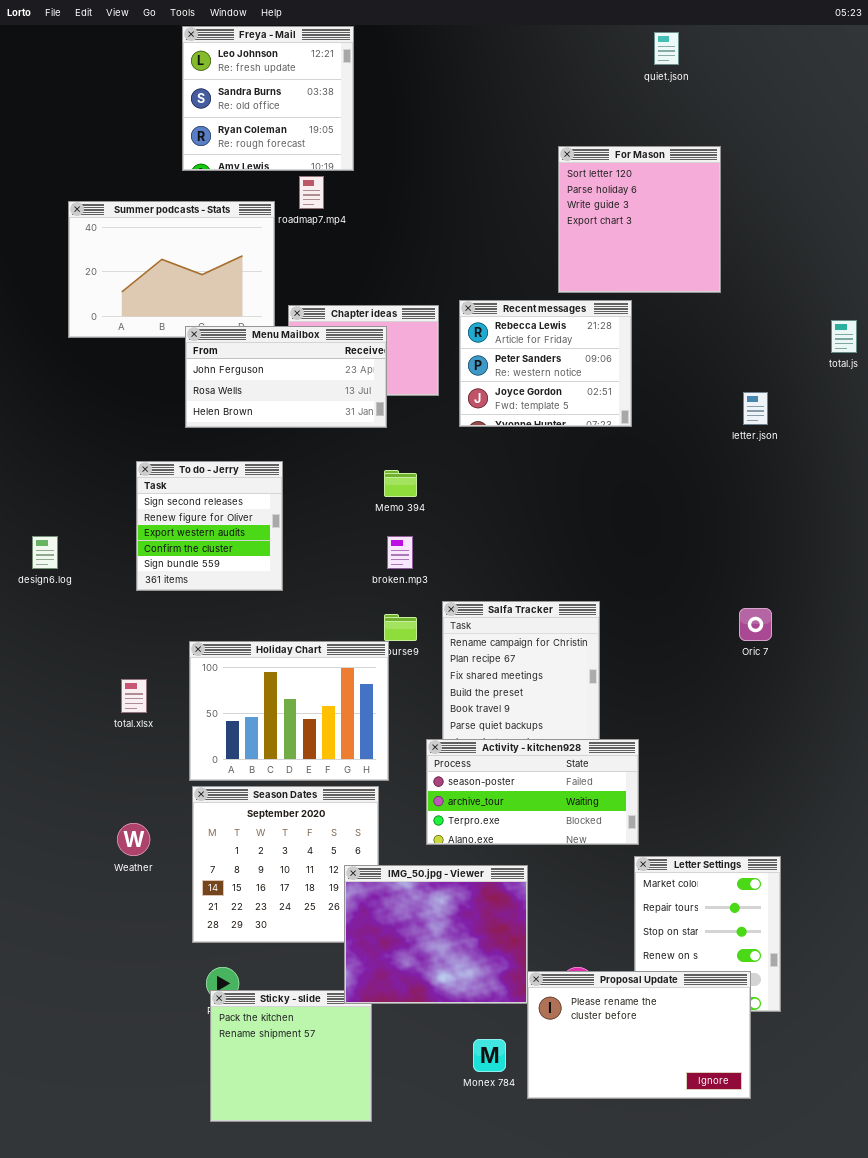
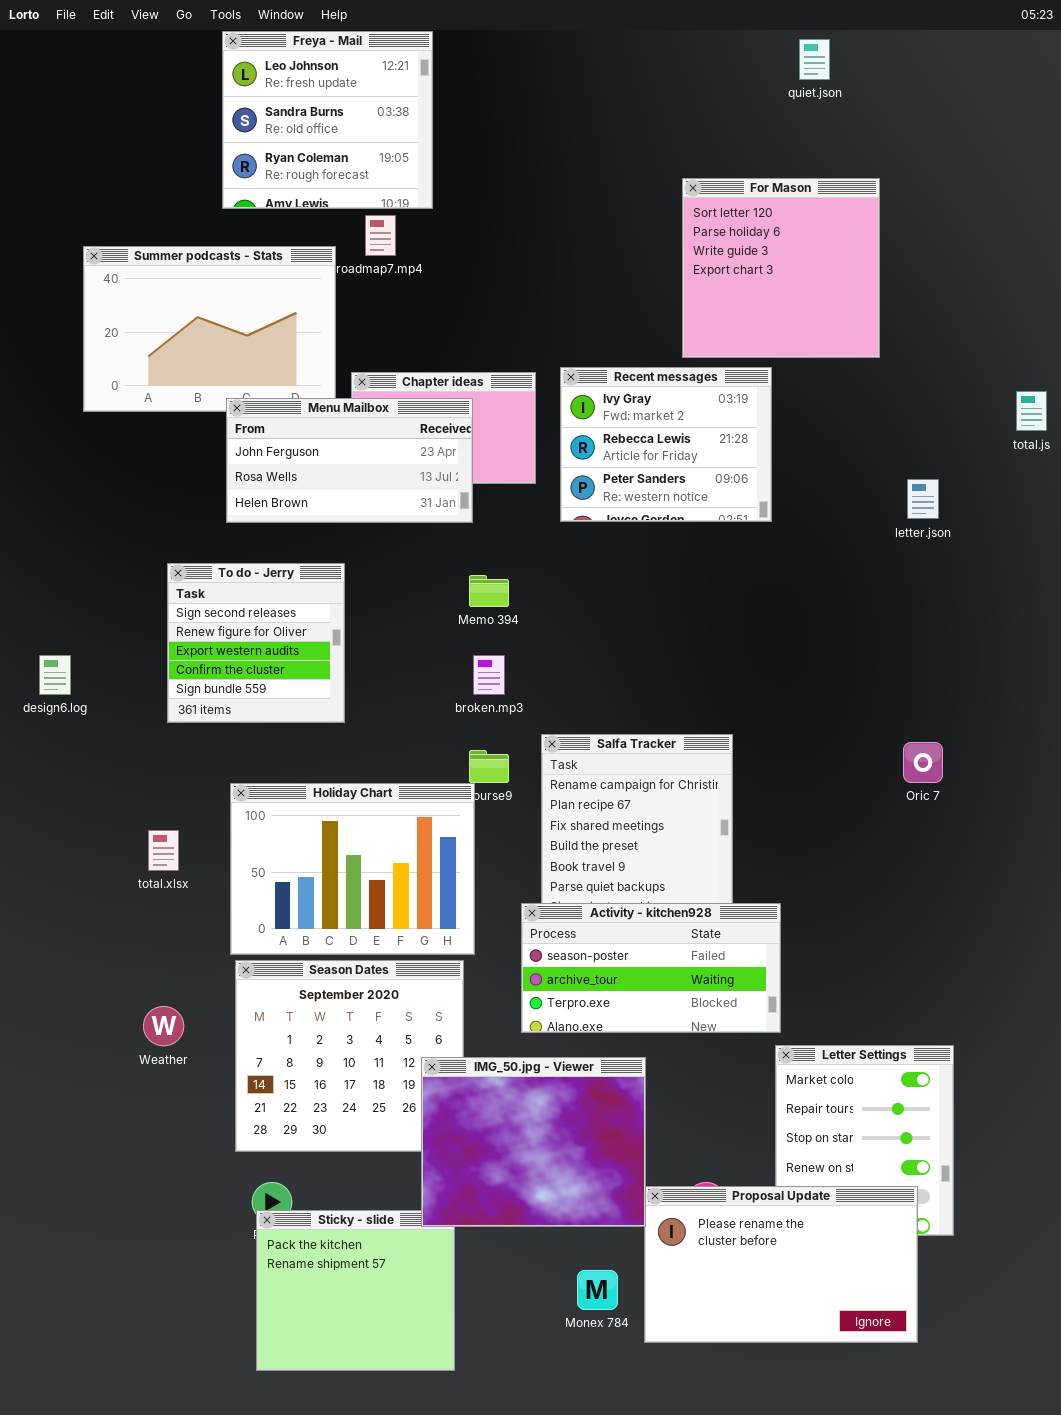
Recent messages: [459,300,632,427] -> [560,367,772,522], scrolled up 1 row

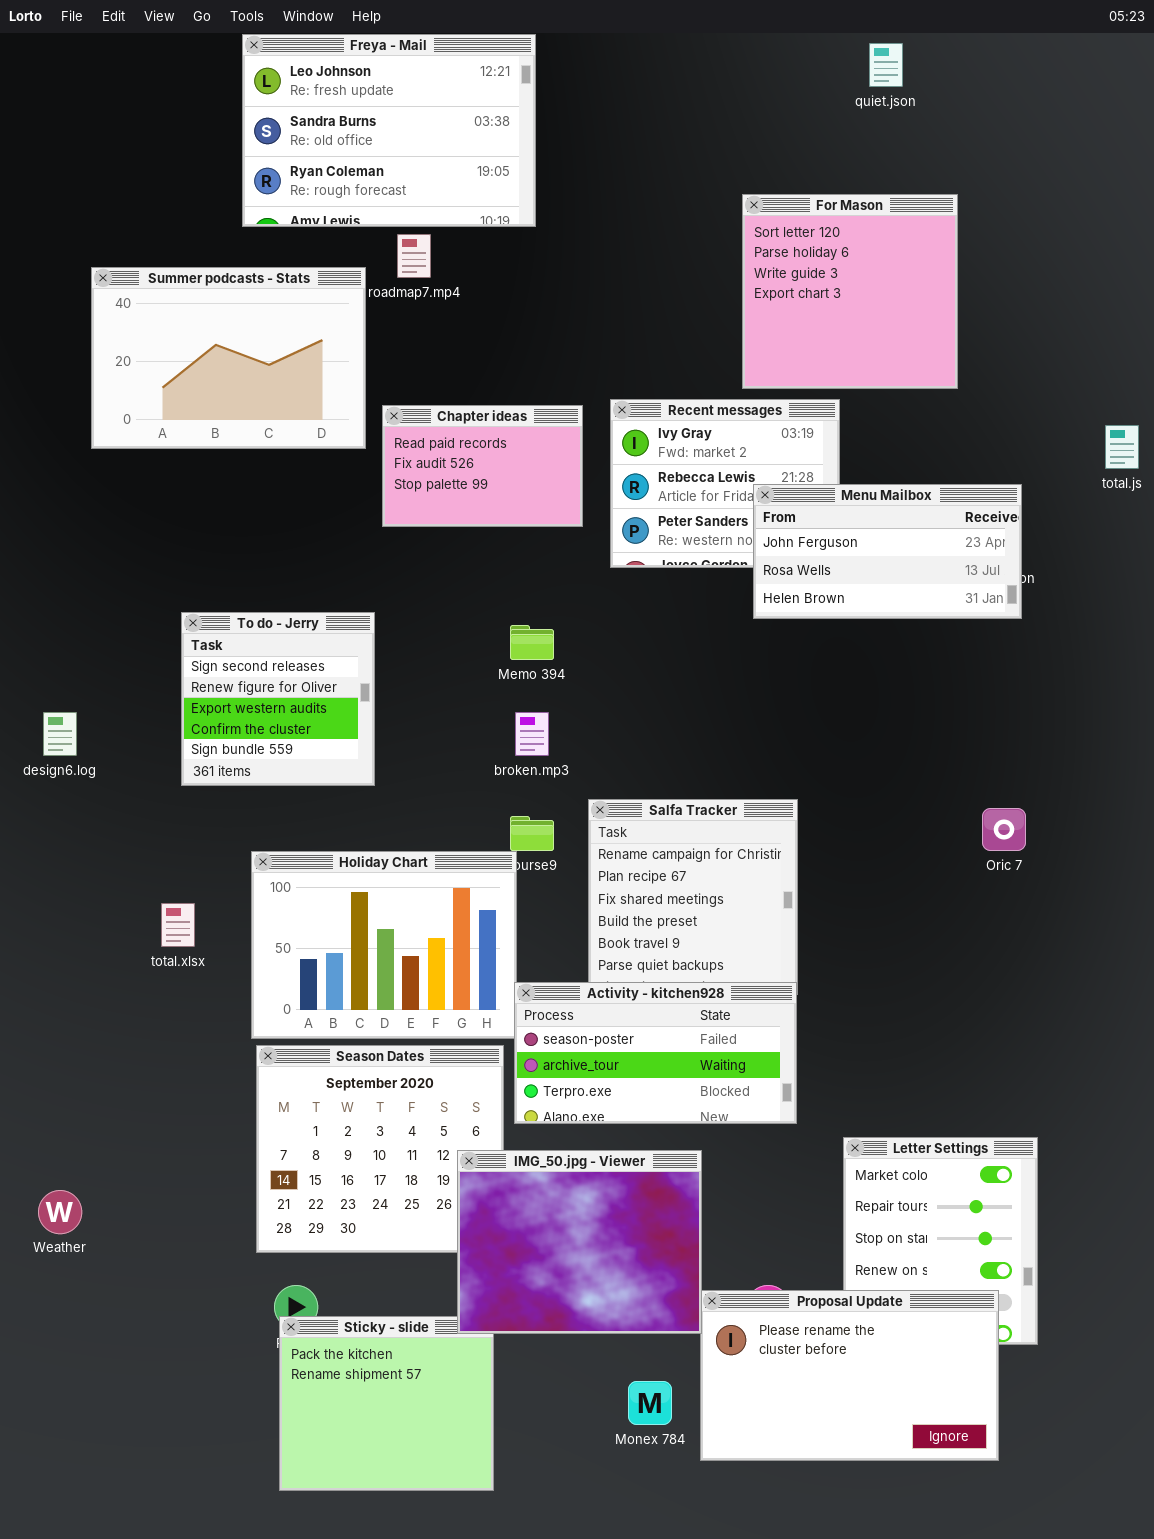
Freya - Mail: [222,31,433,209] -> [242,34,536,227], resized
Menu Mailbox: [226,398,473,523] -> [753,484,1022,619], moved
Activity - kitchen928: [521,903,781,1033] -> [514,982,797,1124], moved
Weather: [143,1006,184,1046] -> [38,1190,82,1234], moved

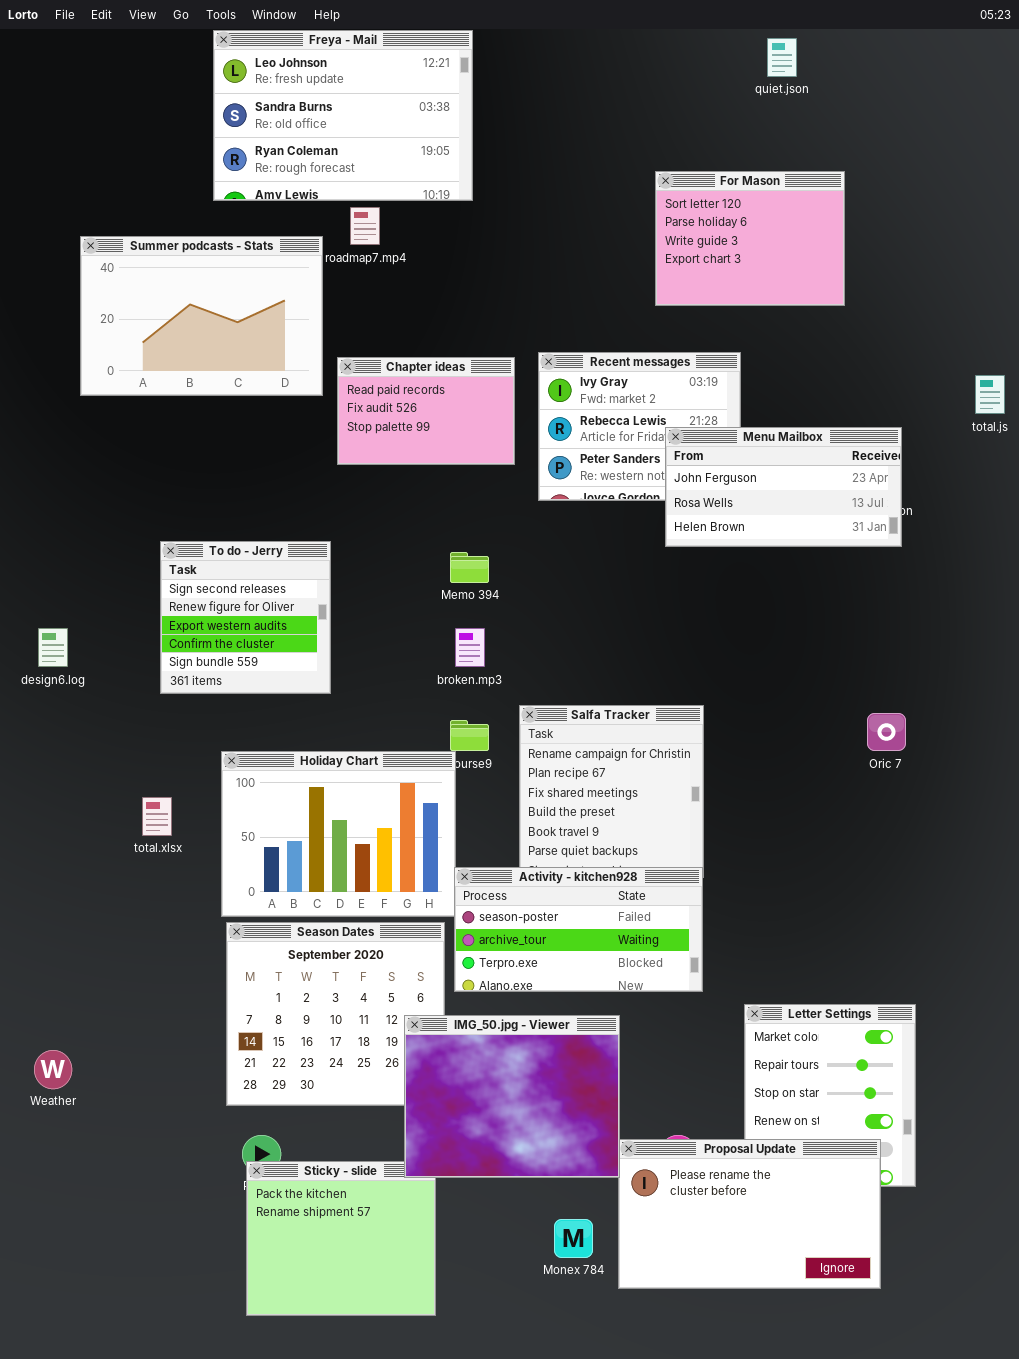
For Mason: [742,194,958,389] -> [655,171,845,306], resized

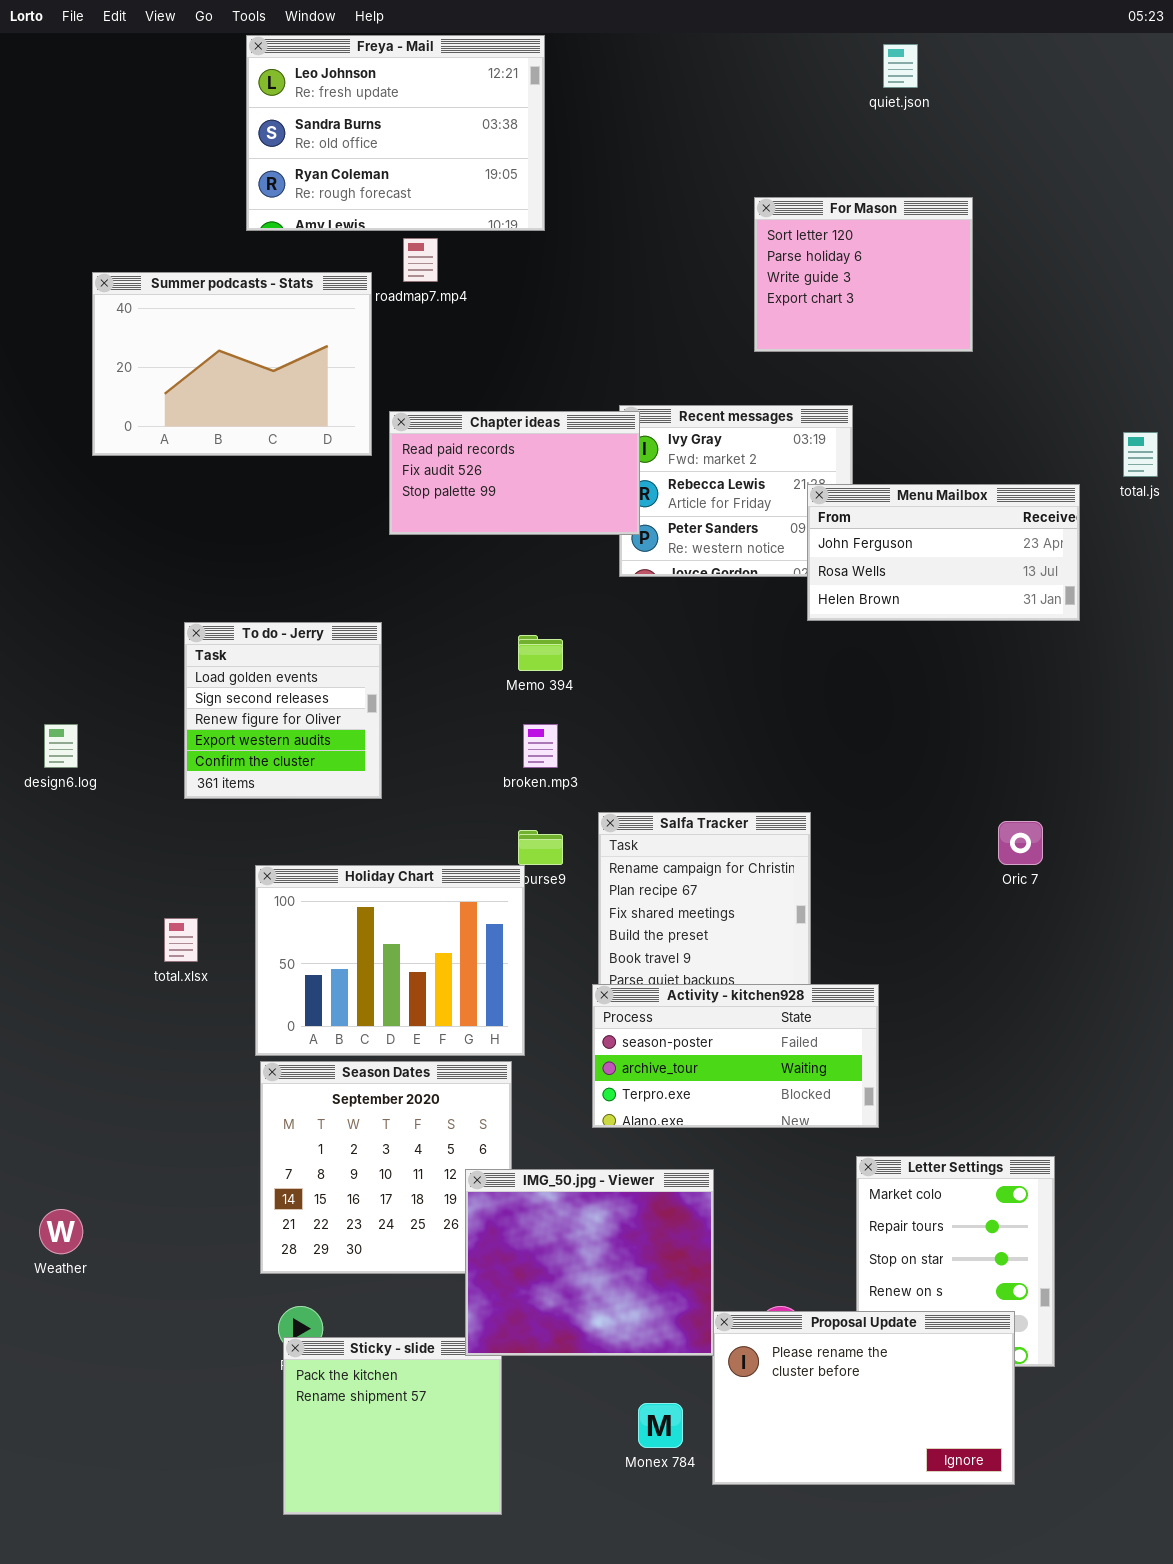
Chapter ideas: [337,357,515,465] -> [389,411,640,535], resized
Menu Mailbox: [665,427,902,547] -> [807,484,1080,621], moved
To do - Jerry: [160,541,331,694] -> [184,622,382,799], scrolled up 1 row
Activity - kitchen928: [454,867,703,992] -> [592,984,879,1128], moved

